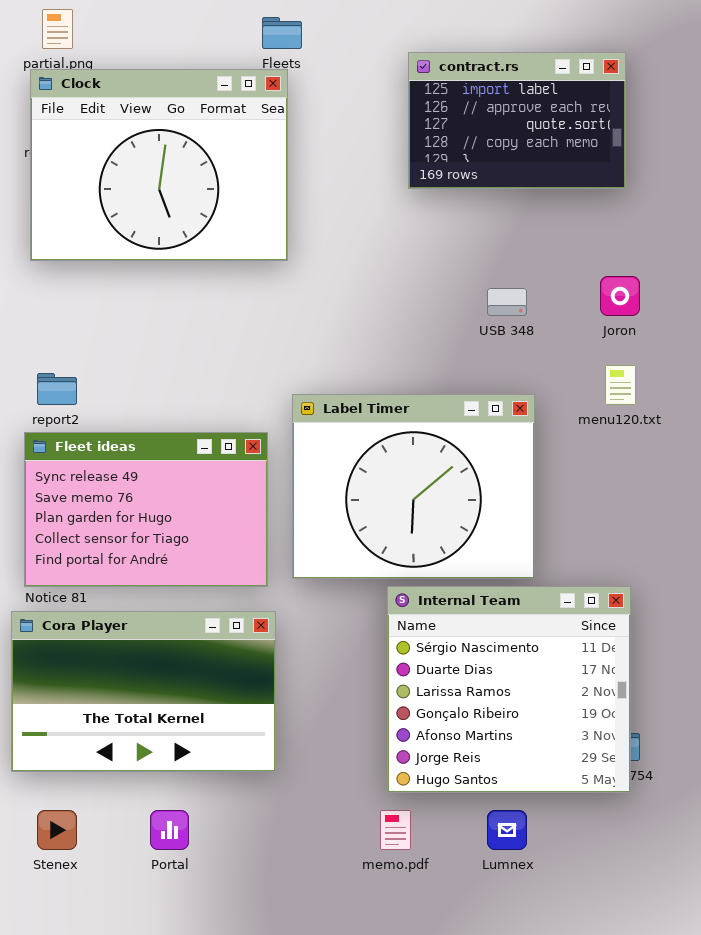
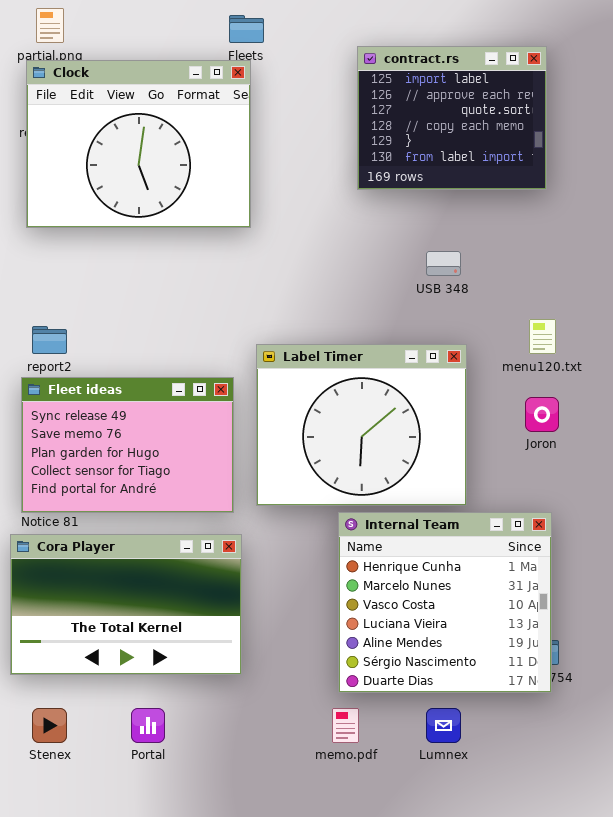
contract.rs: [408,52,626,189] -> [357,46,547,190], resized
Joron: [600,276,640,316] -> [525,397,559,432], moved
Internal Team: [387,586,631,793] -> [338,512,552,693], scrolled up 5 rows

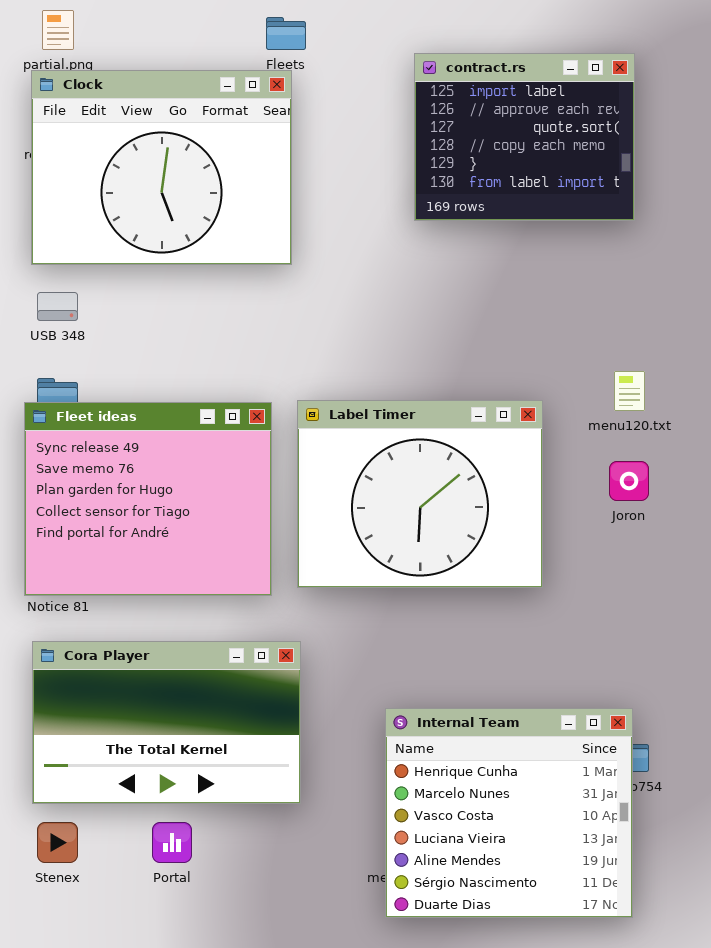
USB 348: [426,251,461,276] -> [37,292,78,321], moved
Fleet ideas: [21,377,234,513] -> [24,402,272,596], resized
Internal Team: [338,512,552,693] -> [385,708,633,918], moved
Cora Player: [10,534,242,675] -> [32,641,301,804], moved

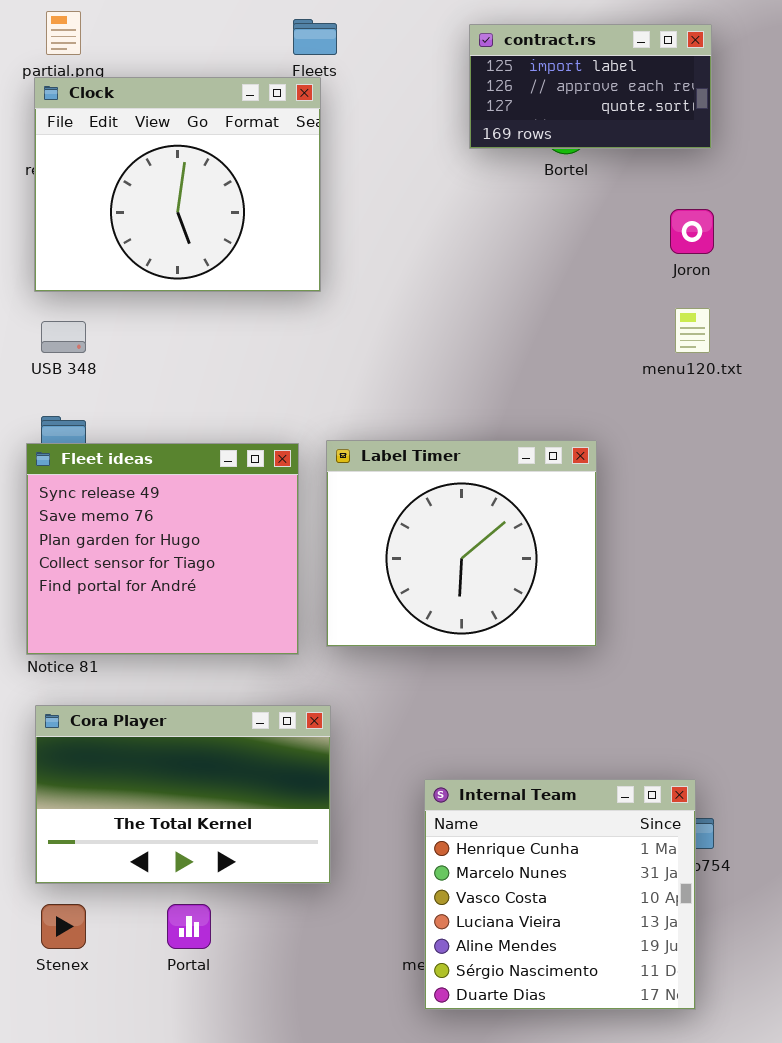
contract.rs: [414,53,635,221] -> [469,24,712,149], moved, resized
menu120.txt: [614,371,645,411] -> [675,308,710,353], moved
Joron: [609,461,649,501] -> [670,209,714,254], moved

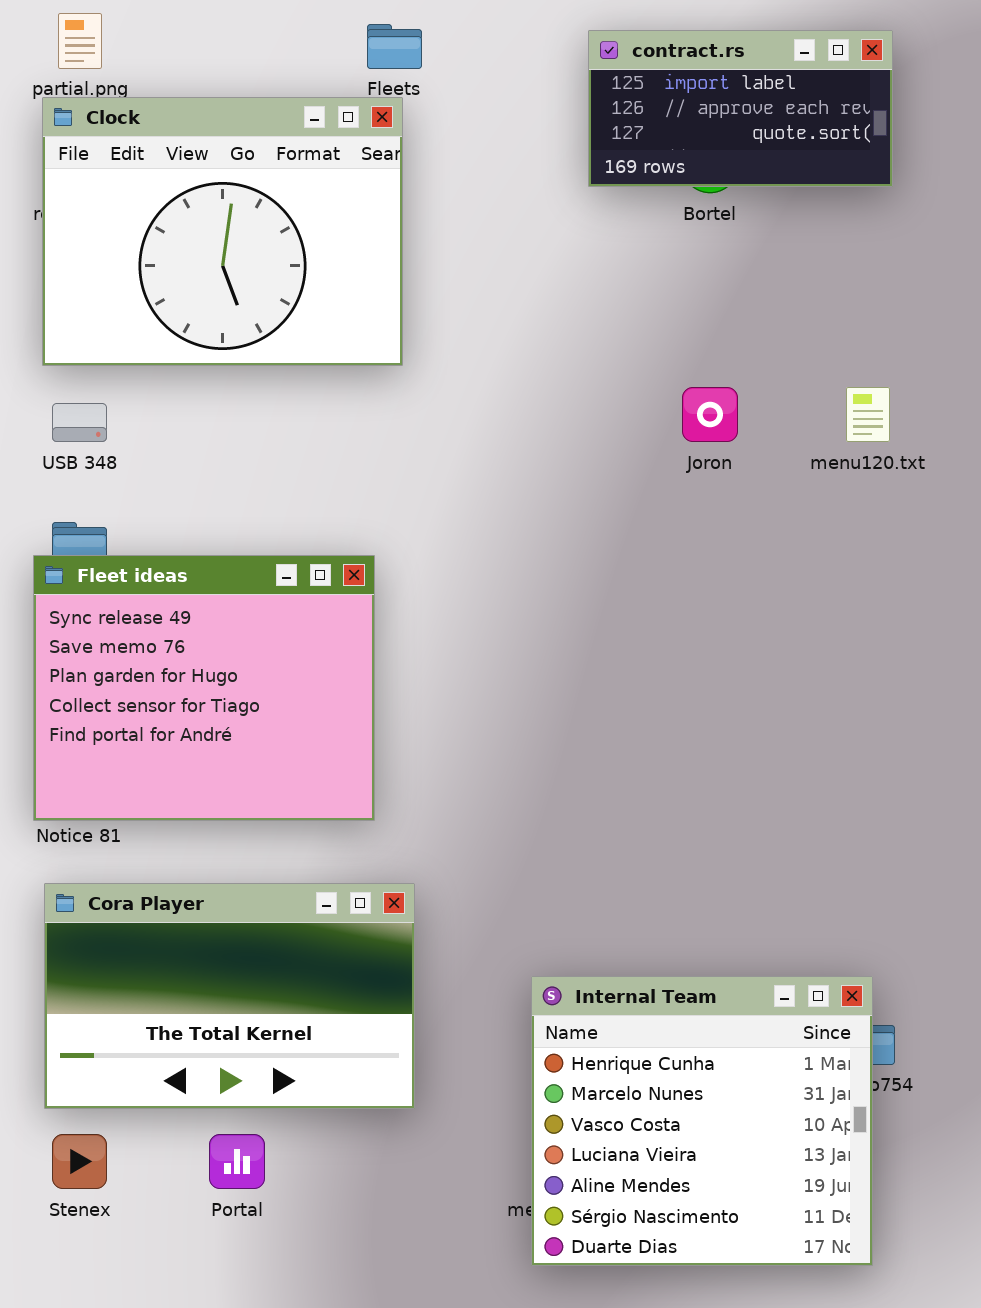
Joron: [670,209,714,254] -> [682,387,738,442], moved
Label Timer: [326,440,597,647] -> none, closed

